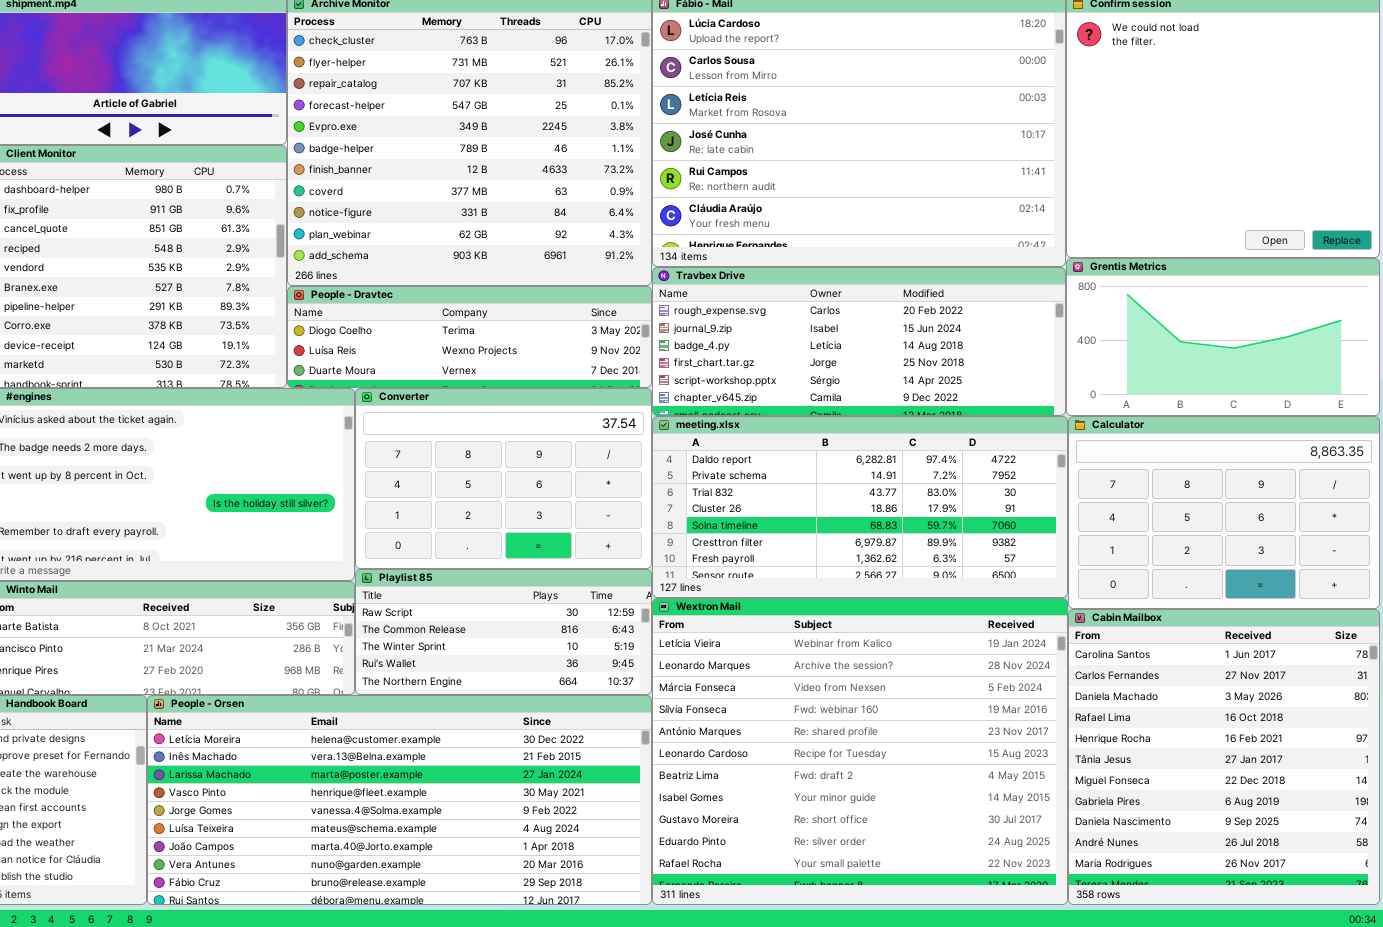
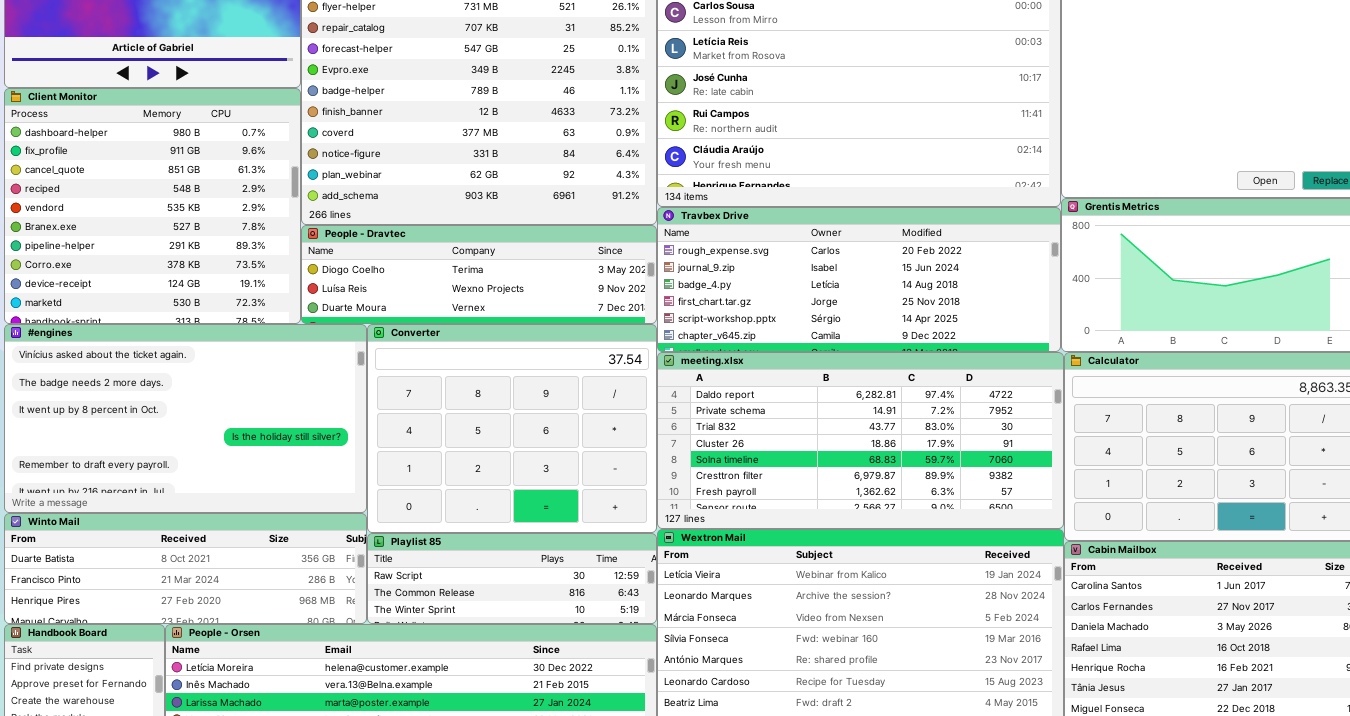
Converter: [355,388,652,569] -> [367,324,657,533], resized
Playlist 85: [355,569,652,695] -> [367,533,657,624], resized

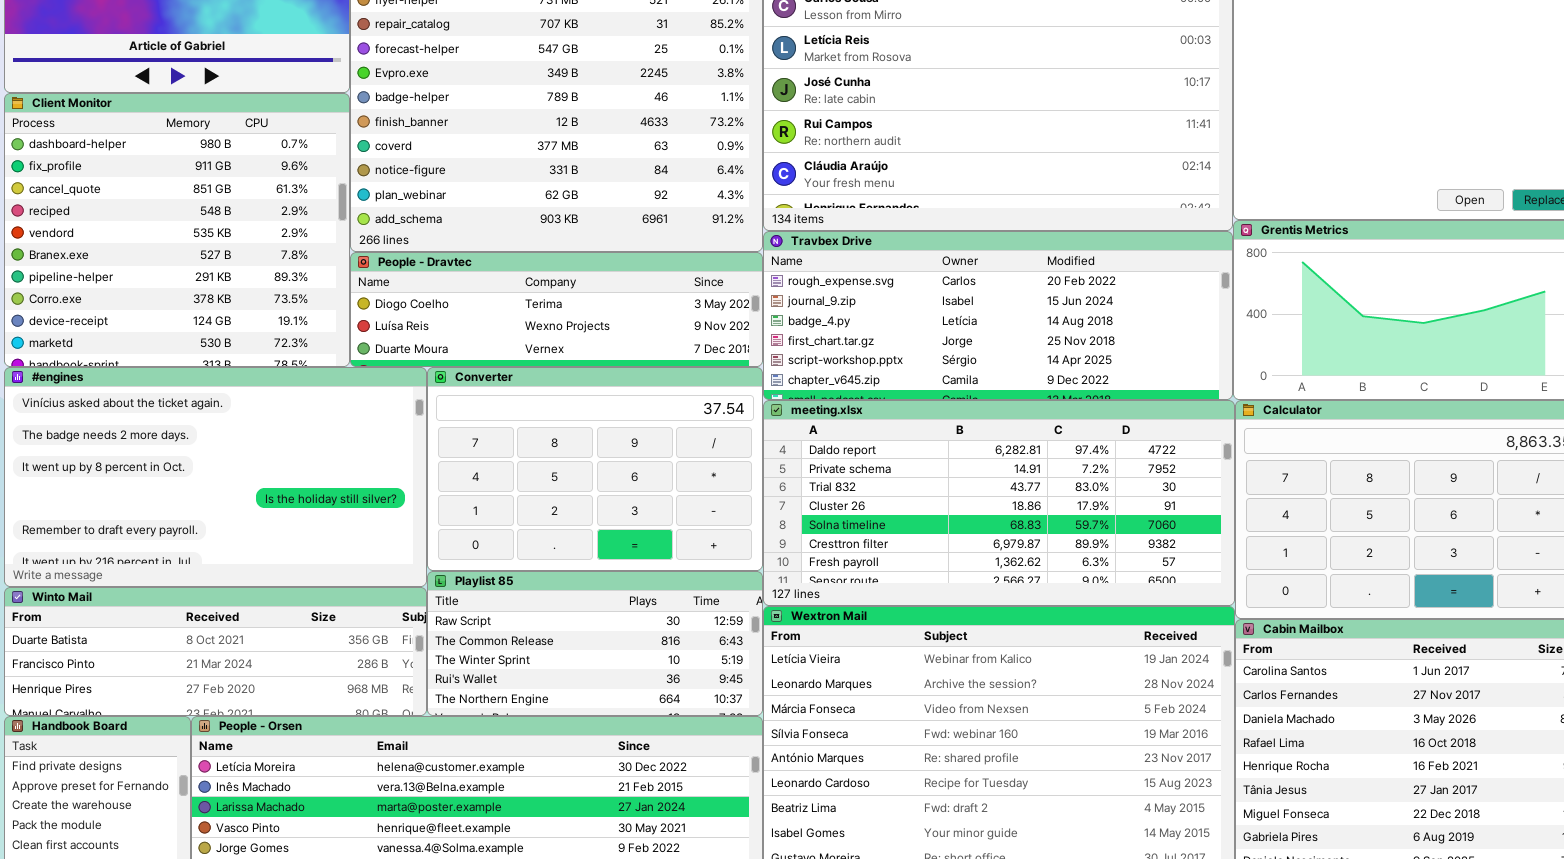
Converter: [367,324,657,533] -> [427,367,763,571], resized
Playlist 85: [367,533,657,624] -> [427,571,763,716], resized

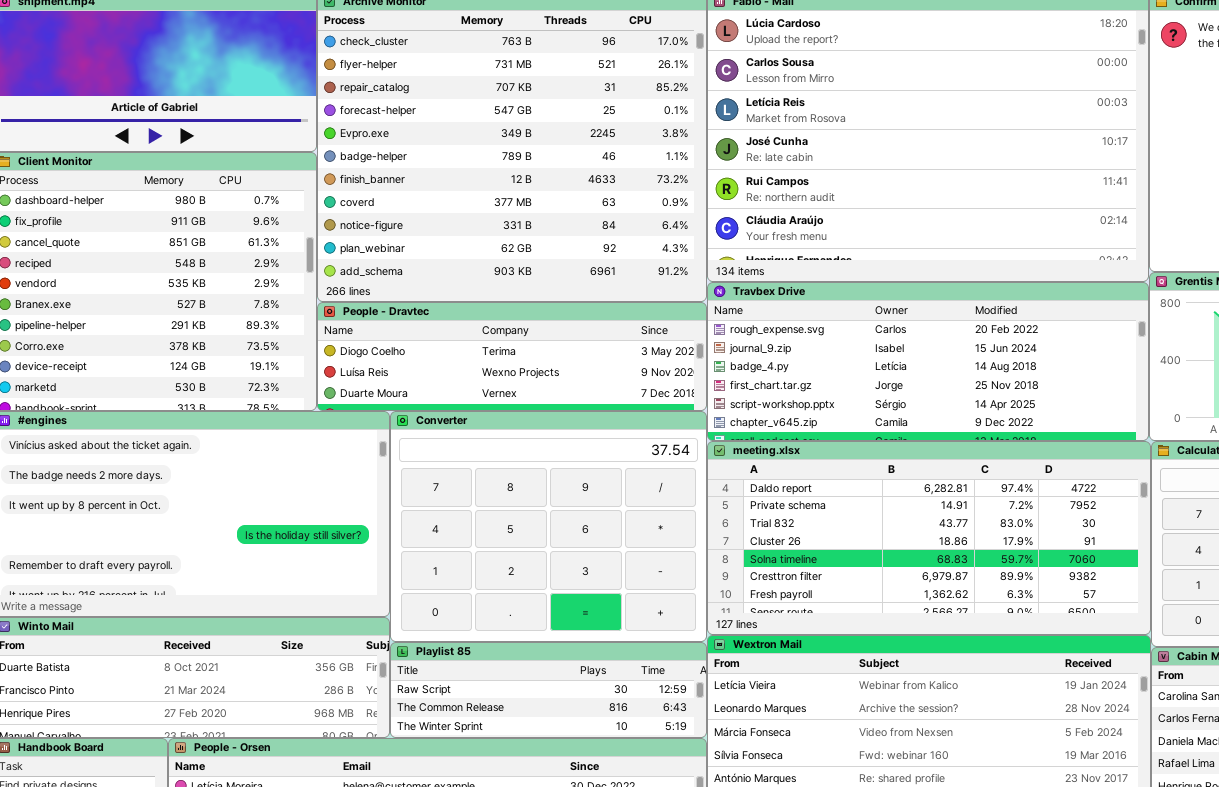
Converter: [427,367,763,571] -> [390,411,707,642], resized
Playlist 85: [427,571,763,716] -> [390,642,707,738], resized

